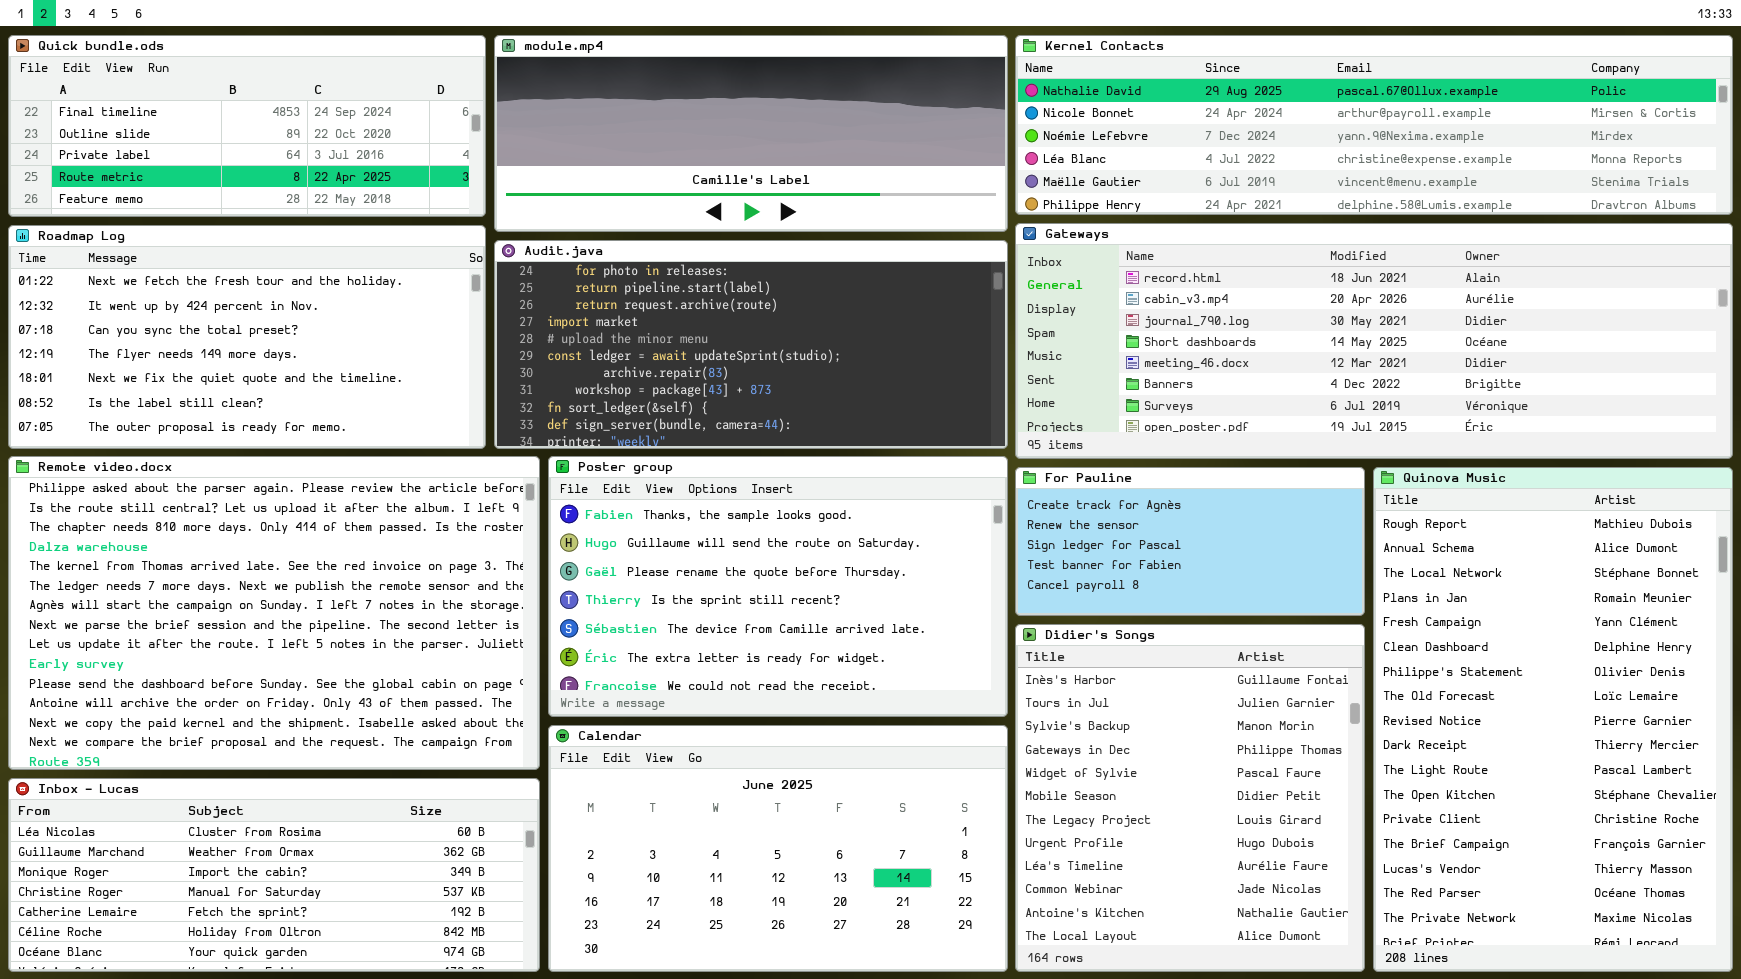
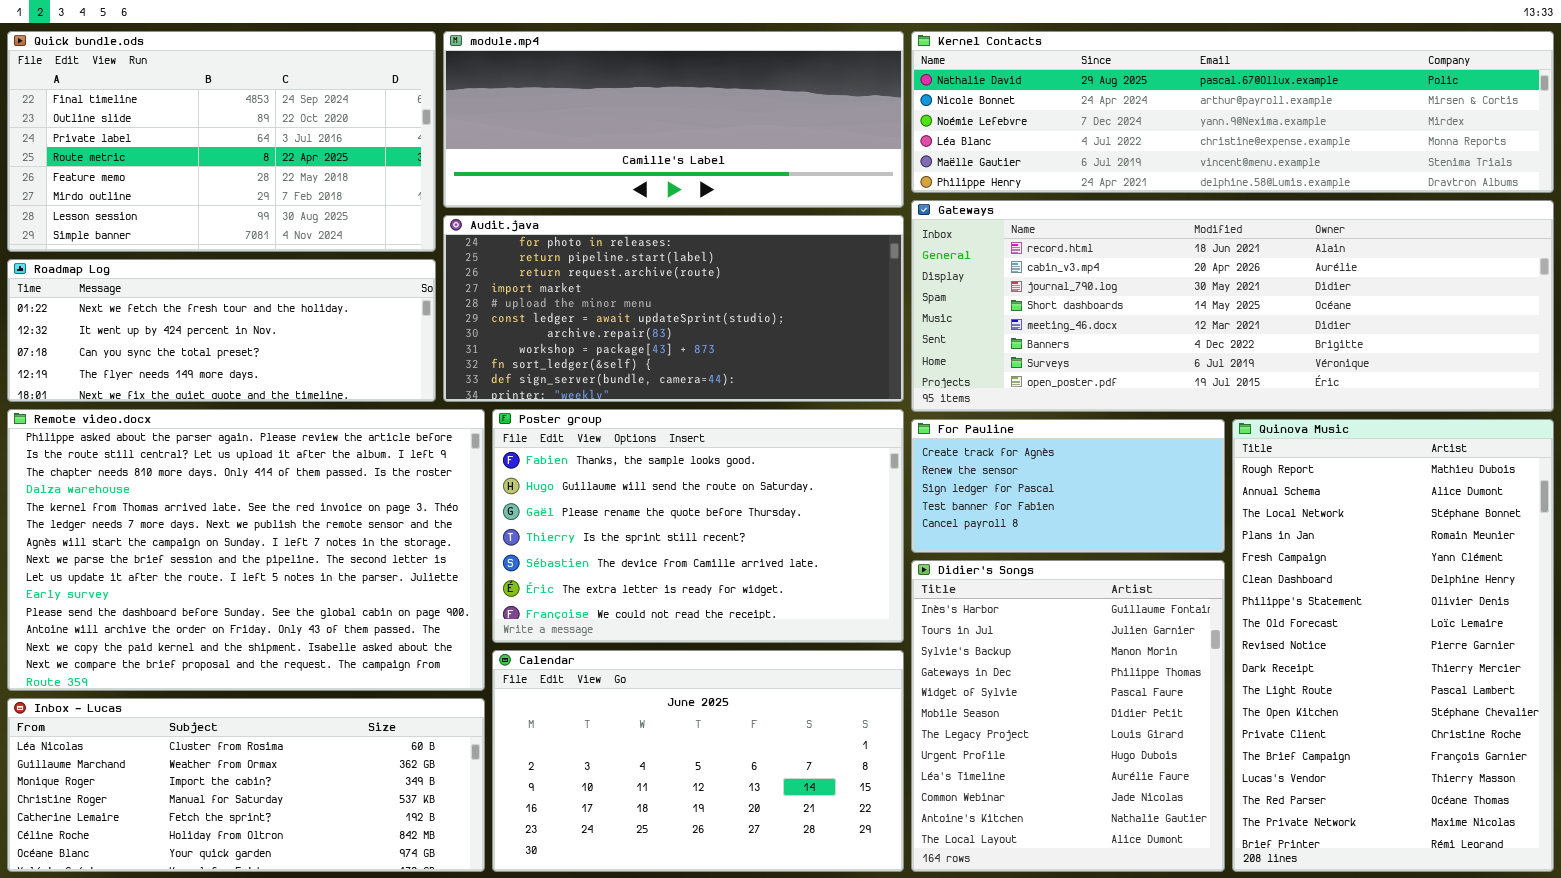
Quick bundle.ods: [8,35,486,217] -> [7,31,436,252], resized
Roadmap Log: [8,225,486,449] -> [7,259,436,402], resized

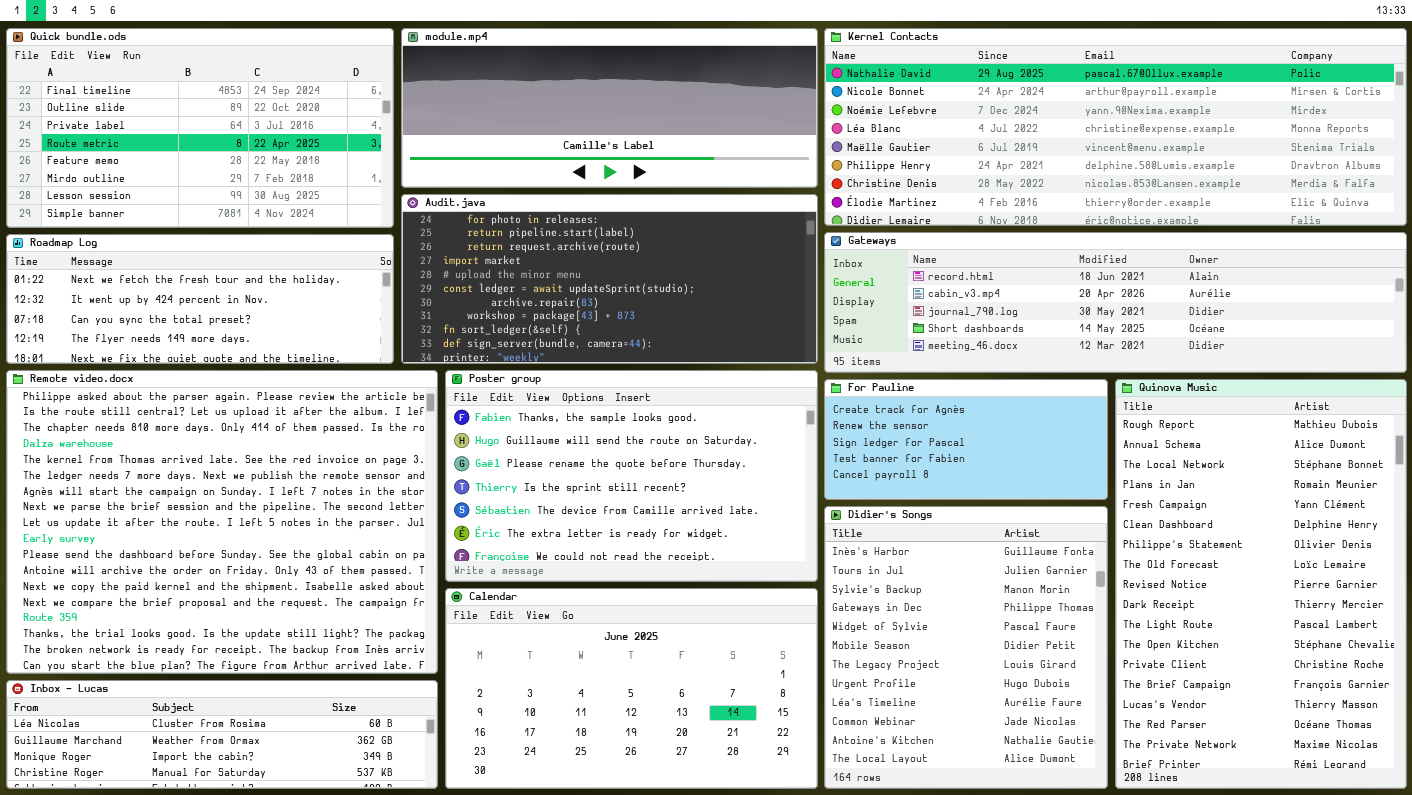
Kernel Contacts: [911,31,1554,193] -> [824,28,1407,226], resized
Gateways: [911,200,1554,412] -> [824,232,1407,373], resized
Remote video.docx: [7,409,485,691] -> [6,370,438,674], resized
Inbox - Lucas: [7,698,485,872] -> [6,680,438,789], resized

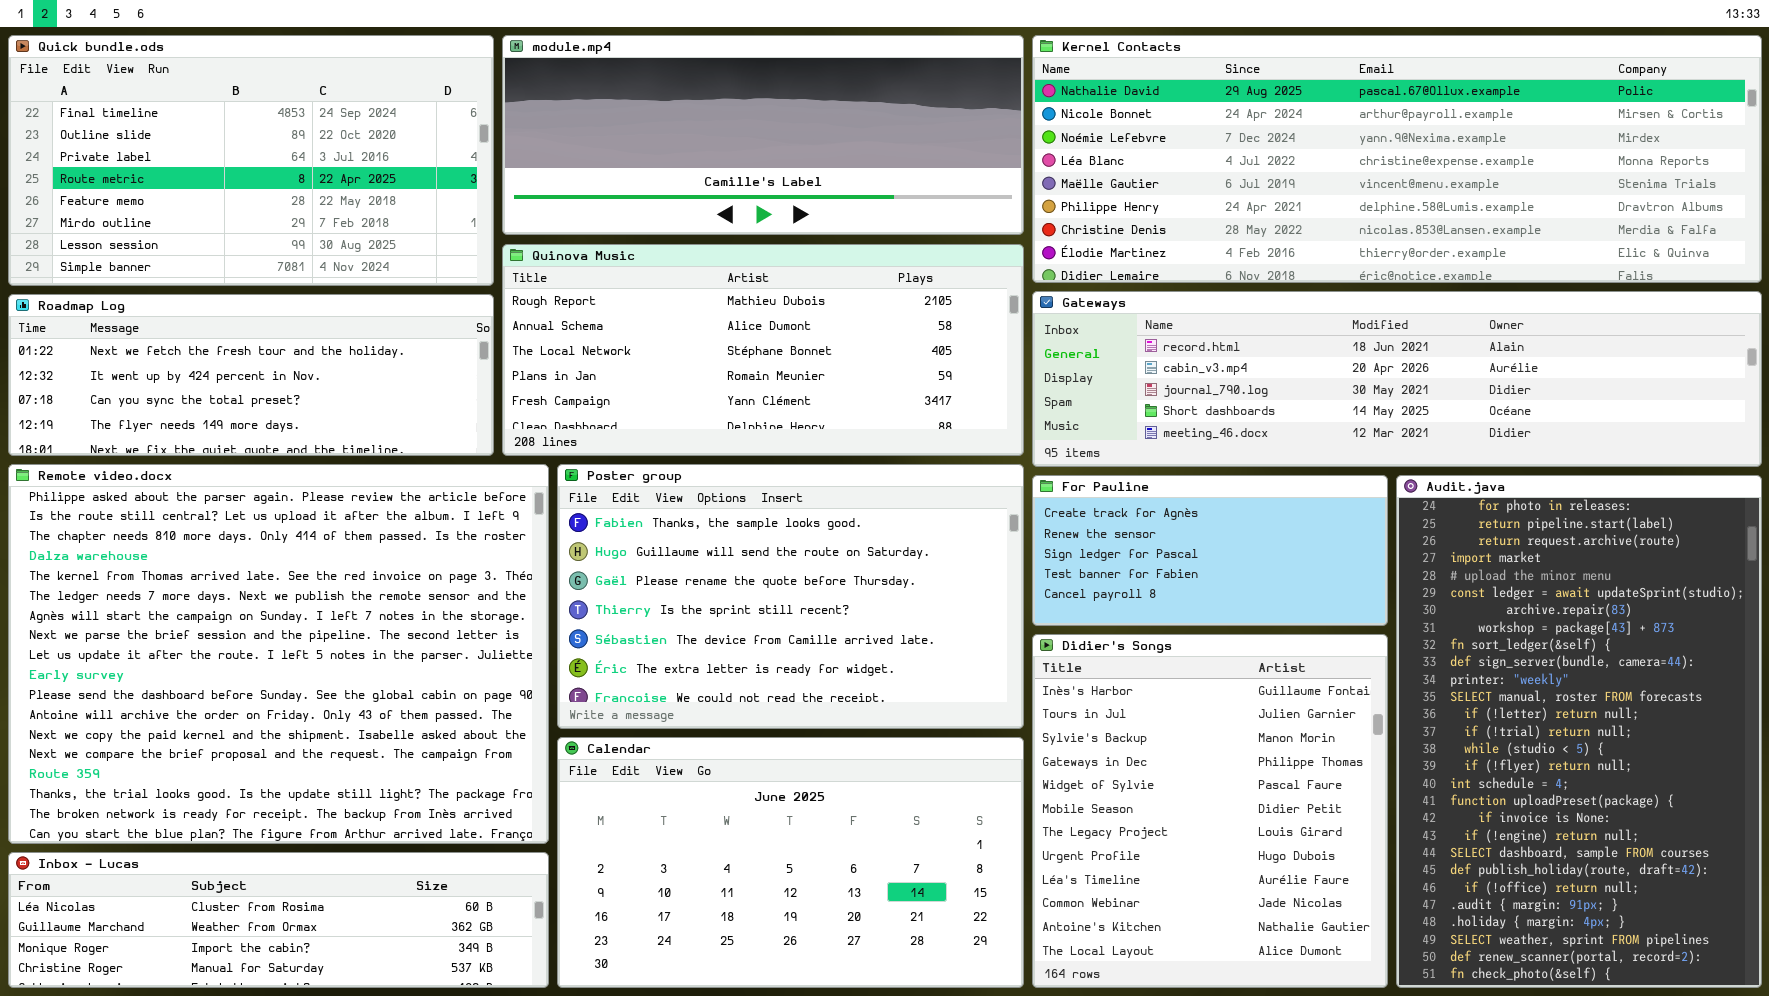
Audit.java: [401,194,818,364] -> [1396,475,1762,988], moved, resized
Quinova Music: [1115,379,1407,789] -> [502,244,1024,456], moved, resized

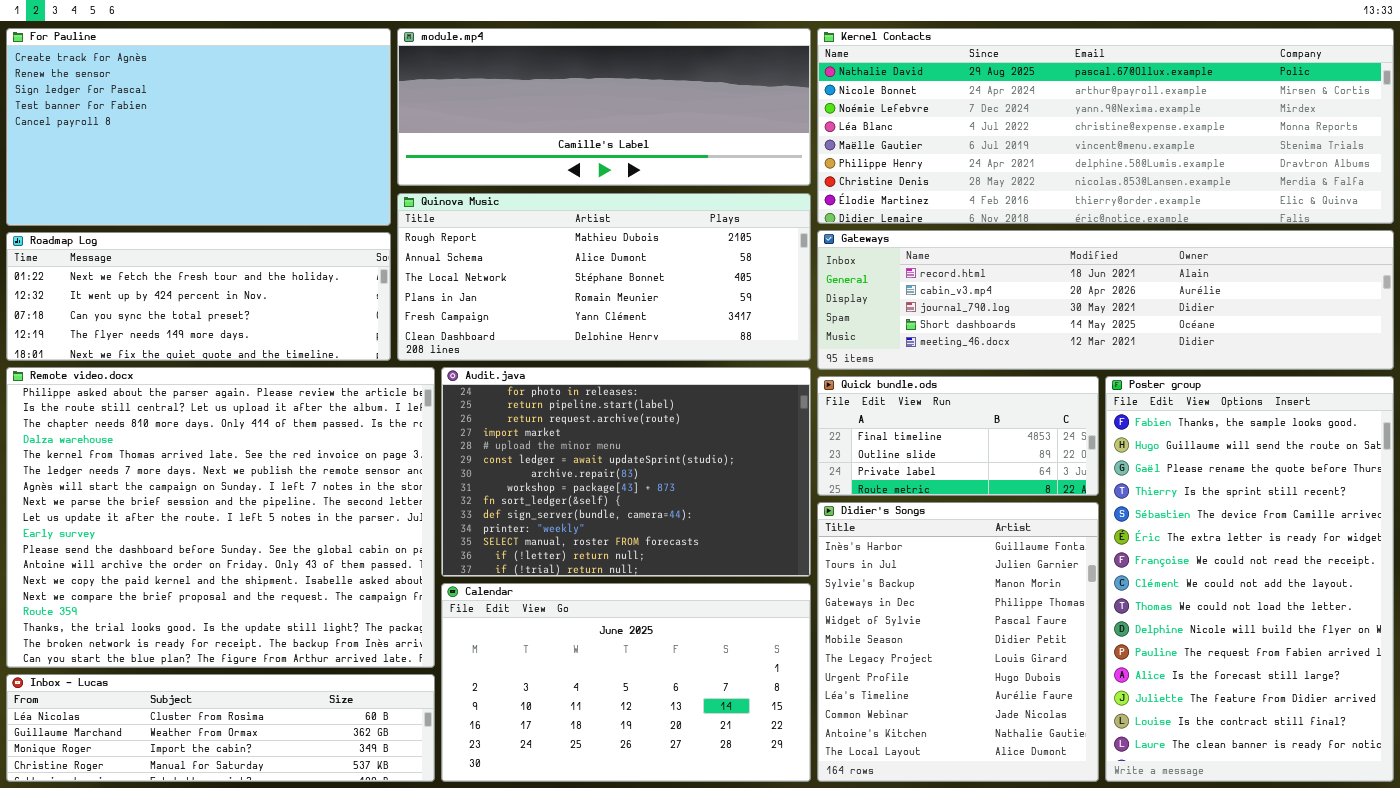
Quick bundle.ods: [8,35,494,286] -> [817,376,1099,496], moved, resized
Poster group: [557,464,1024,729] -> [1105,376,1394,782], moved, resized
For Pauline: [1032,475,1388,626] -> [6,28,391,226], moved, resized
Audit.java: [1396,475,1762,988] -> [441,367,811,577], moved, resized

